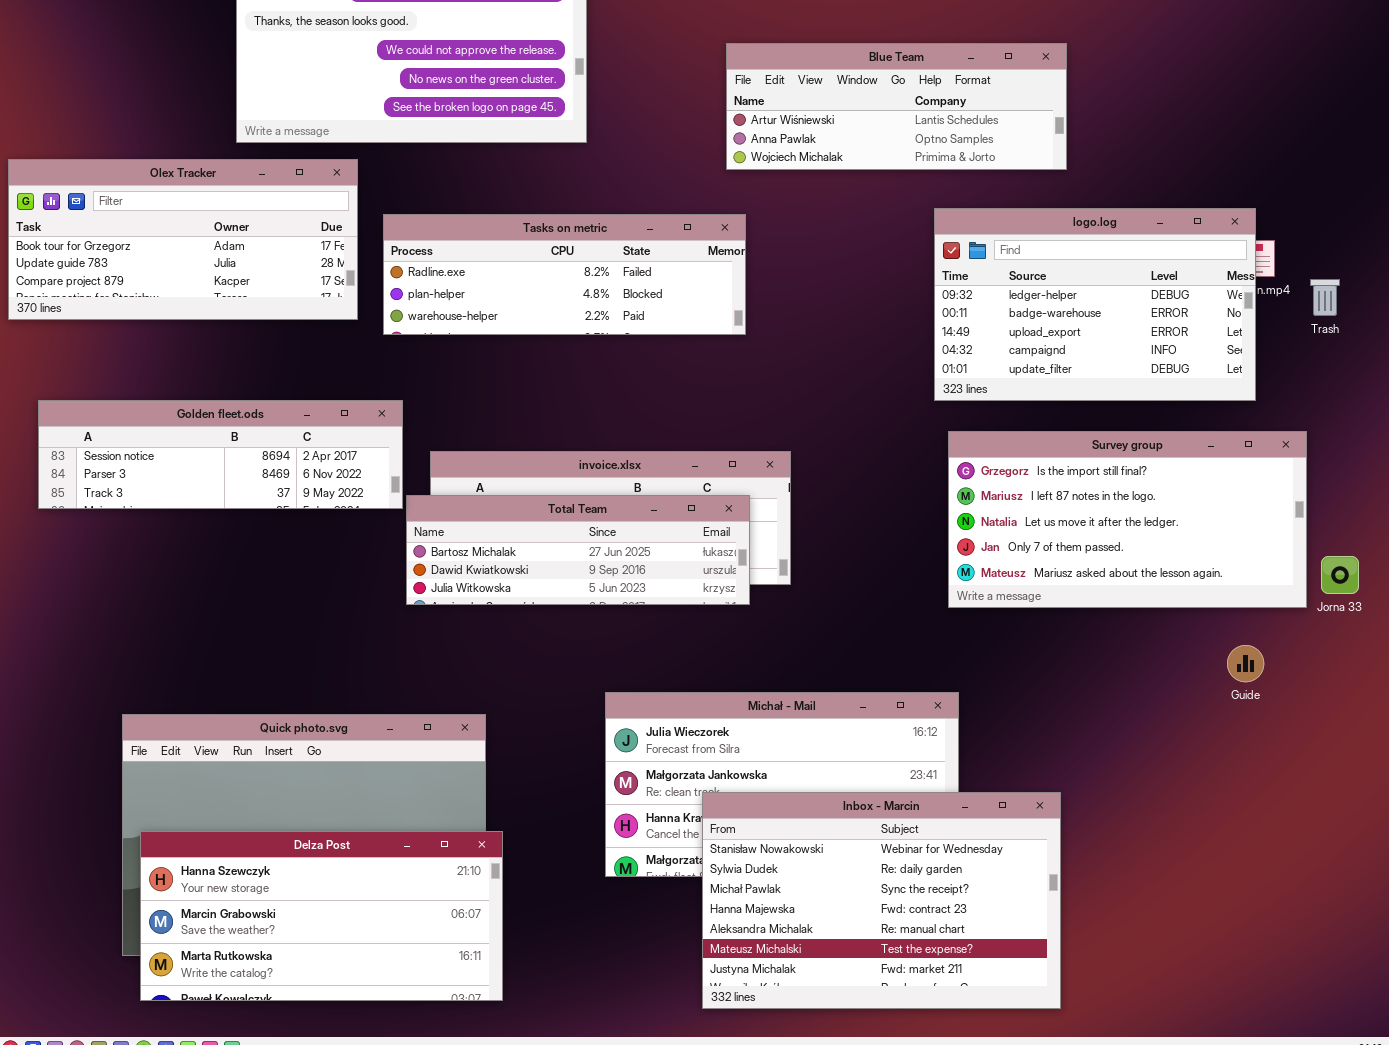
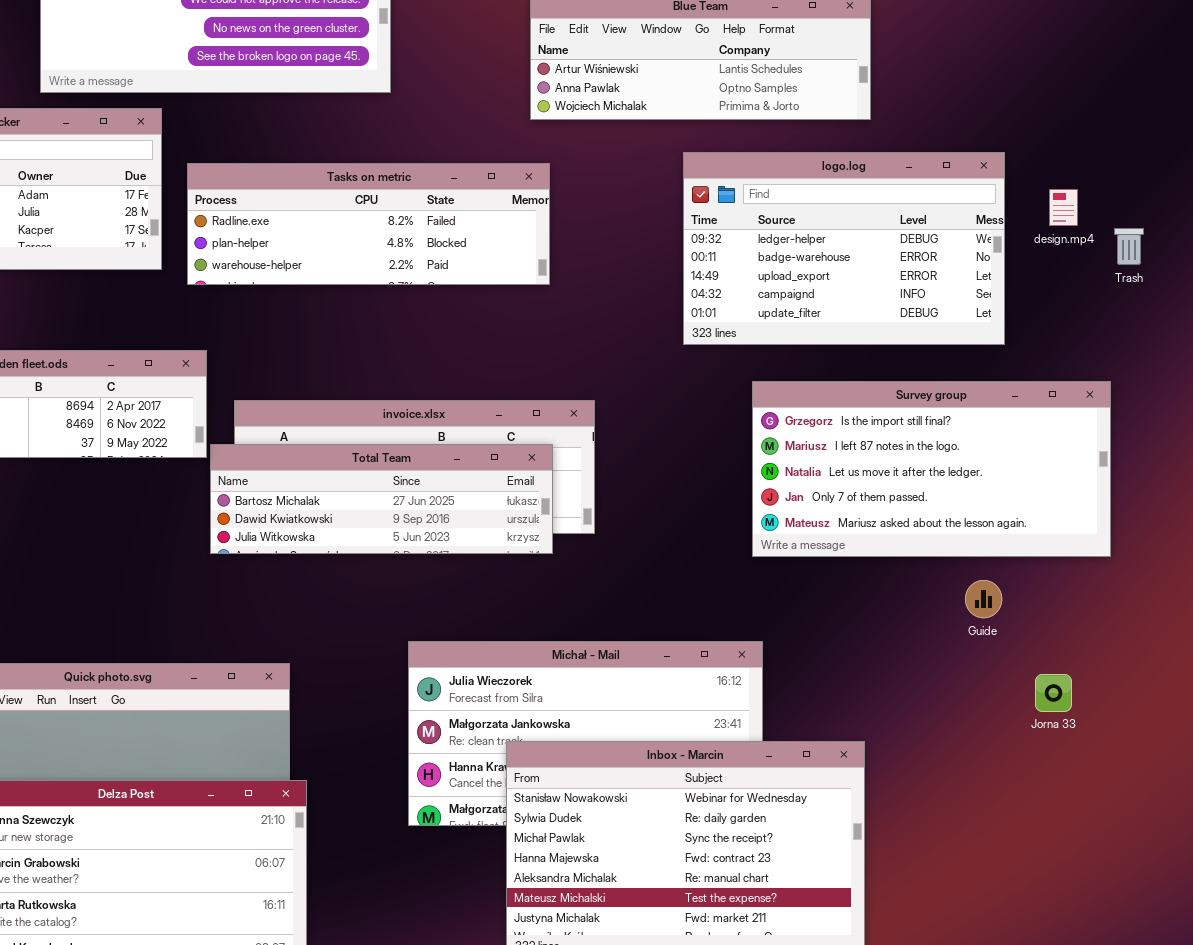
logo.log: [934,208,1256,401] -> [683,152,1005,345], moved
Jorna 33: [1321,556,1359,594] -> [1035,674,1072,712], moved
Guide: [1227,645,1264,682] -> [965,580,1002,618], moved

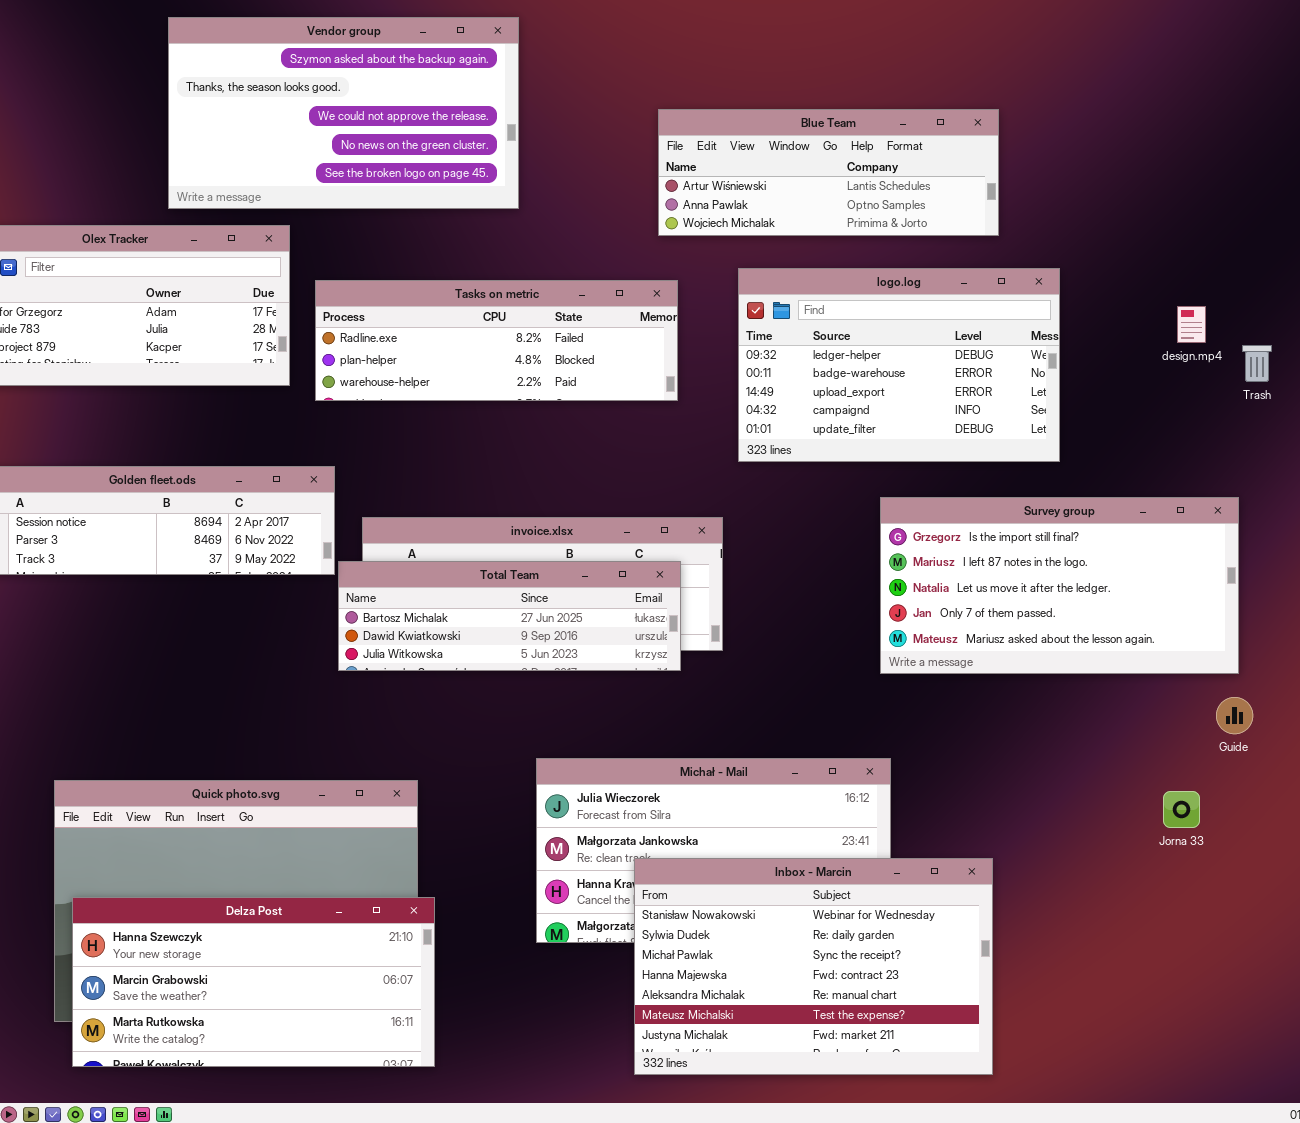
logo.log: [683,152,1005,345] -> [738,268,1060,462], moved
Guide: [965,580,1002,618] -> [1216,697,1253,734], moved

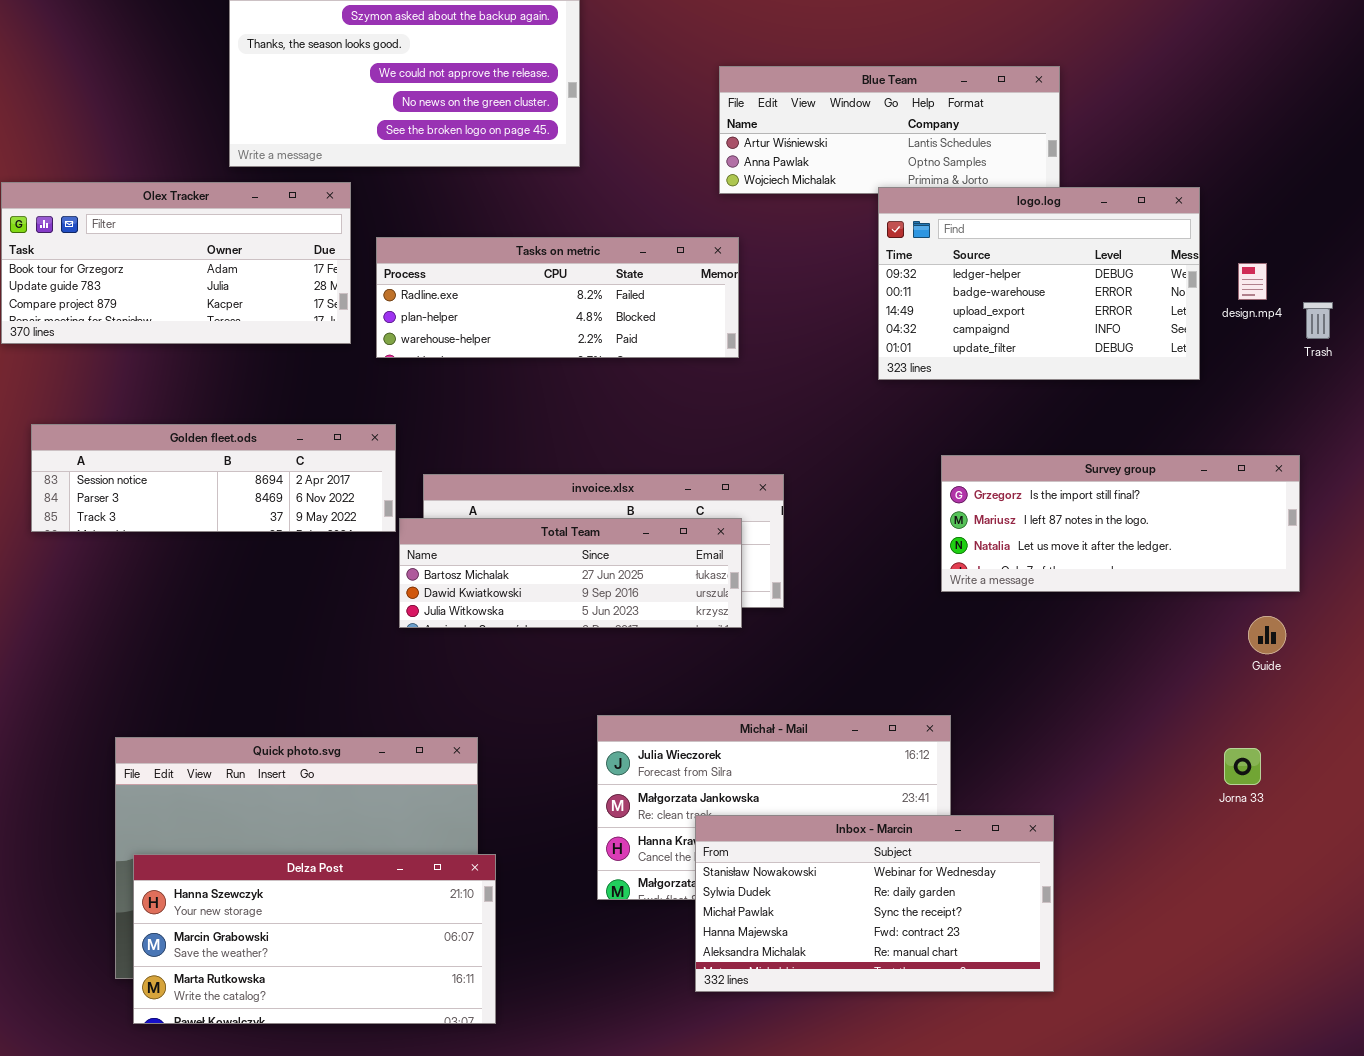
logo.log: [738,268,1060,462] -> [878,187,1200,380], moved
Survey group: [880,497,1239,674] -> [941,455,1300,592], resized
Guide: [1216,697,1253,734] -> [1248,616,1286,654], moved
Inbox - Marcin: [634,858,993,1075] -> [695,815,1054,992], resized

